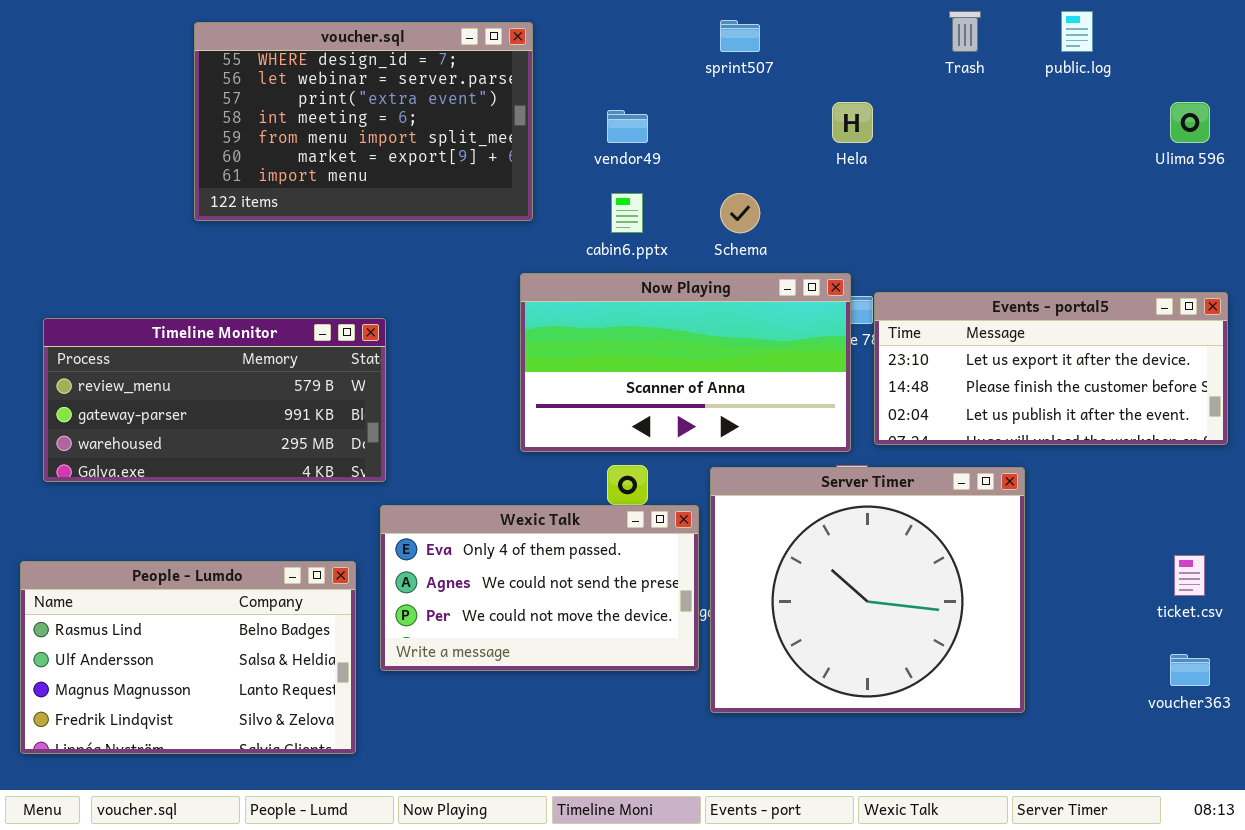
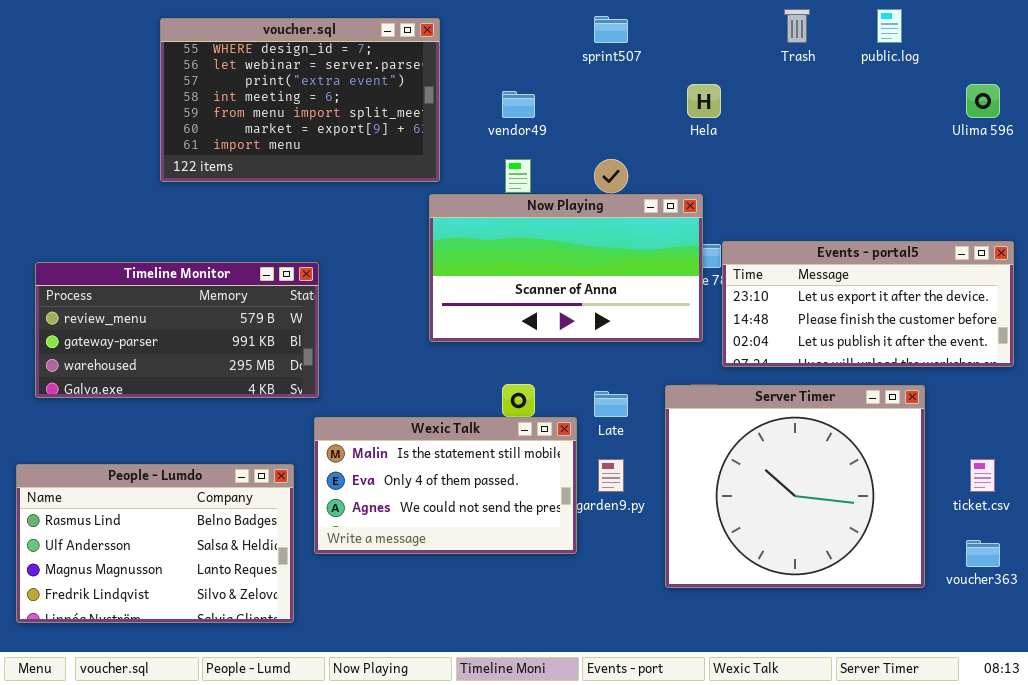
Now Playing: [520,273,851,452] -> [429,194,703,342], moved
Server Timer: [710,467,1025,713] -> [665,385,925,588], moved
Wexic Talk: [380,505,699,671] -> [314,417,577,554], scrolled up 1 row

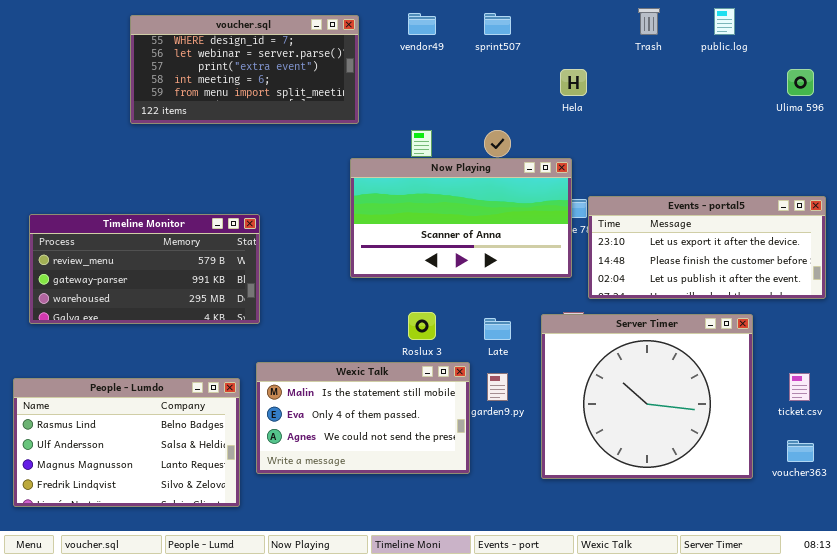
voucher.sql: [160,18,440,182] -> [130,15,359,124], resized
vendor49: [502,91,535,118] -> [408,13,436,35], moved
Wexic Talk: [314,417,577,554] -> [256,362,470,474], moved

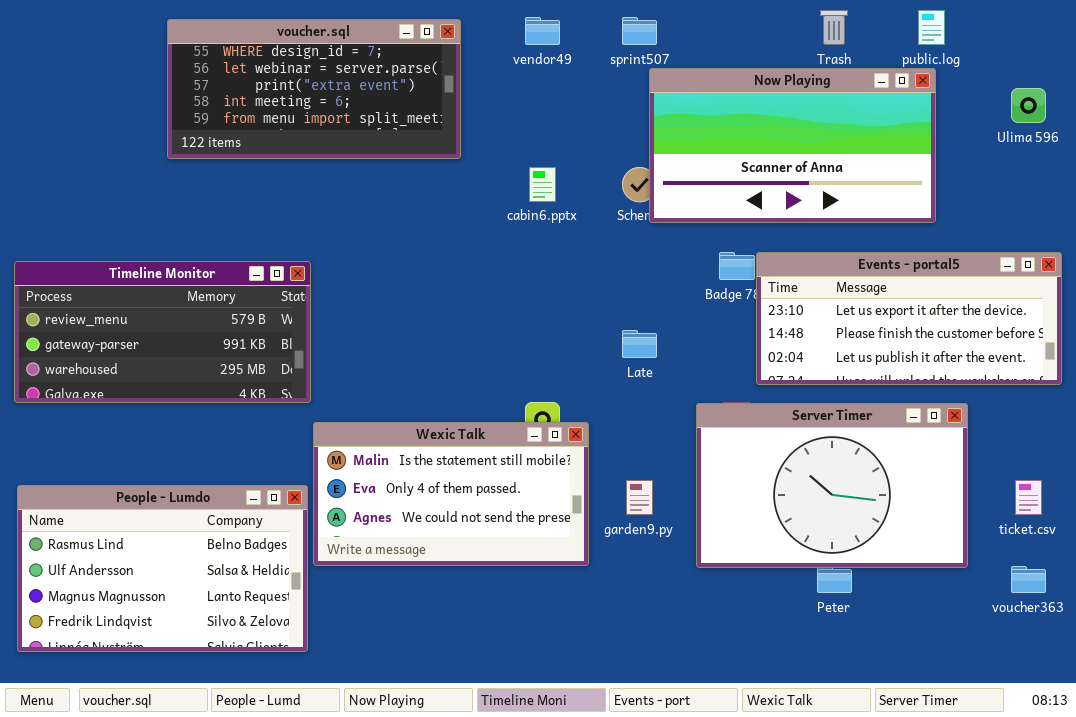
Now Playing: [350,158,572,278] -> [649,68,936,223], moved
Timeline Monitor: [29,214,260,324] -> [14,261,311,403], moved
Server Timer: [541,314,753,479] -> [696,403,968,568], resized
Late: [484,318,511,340] -> [622,330,657,358], moved
Wexic Talk: [256,362,470,474] -> [313,422,589,566], moved

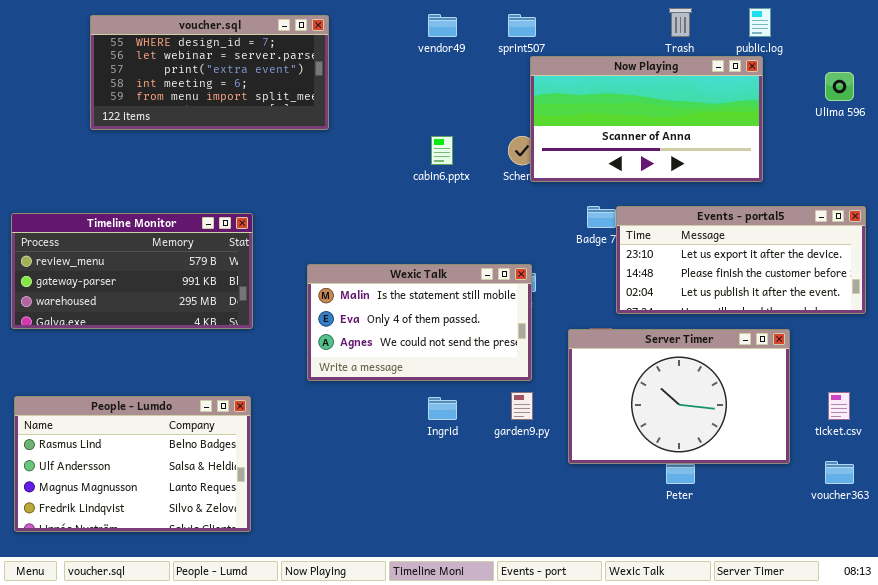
voucher.sql: [167,19,461,159] -> [90,15,329,130], moved
Wexic Talk: [313,422,589,566] -> [307,264,532,381], moved

